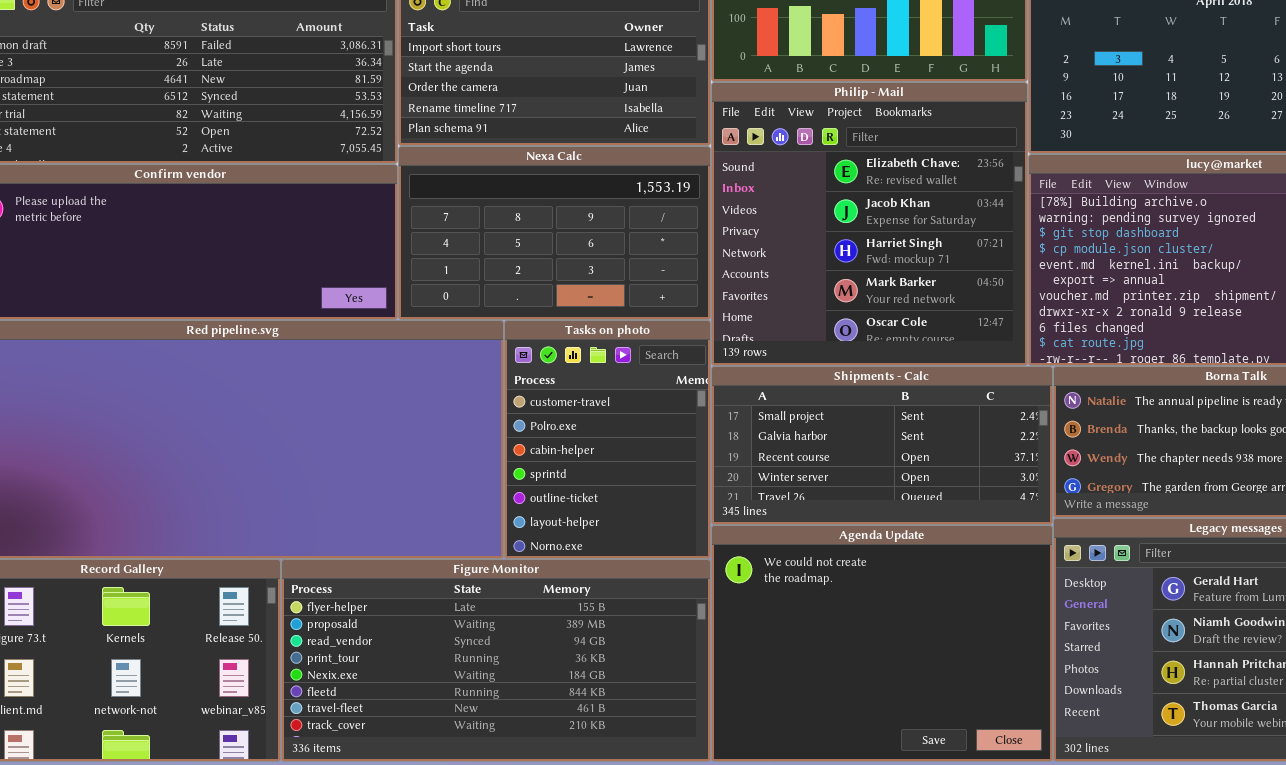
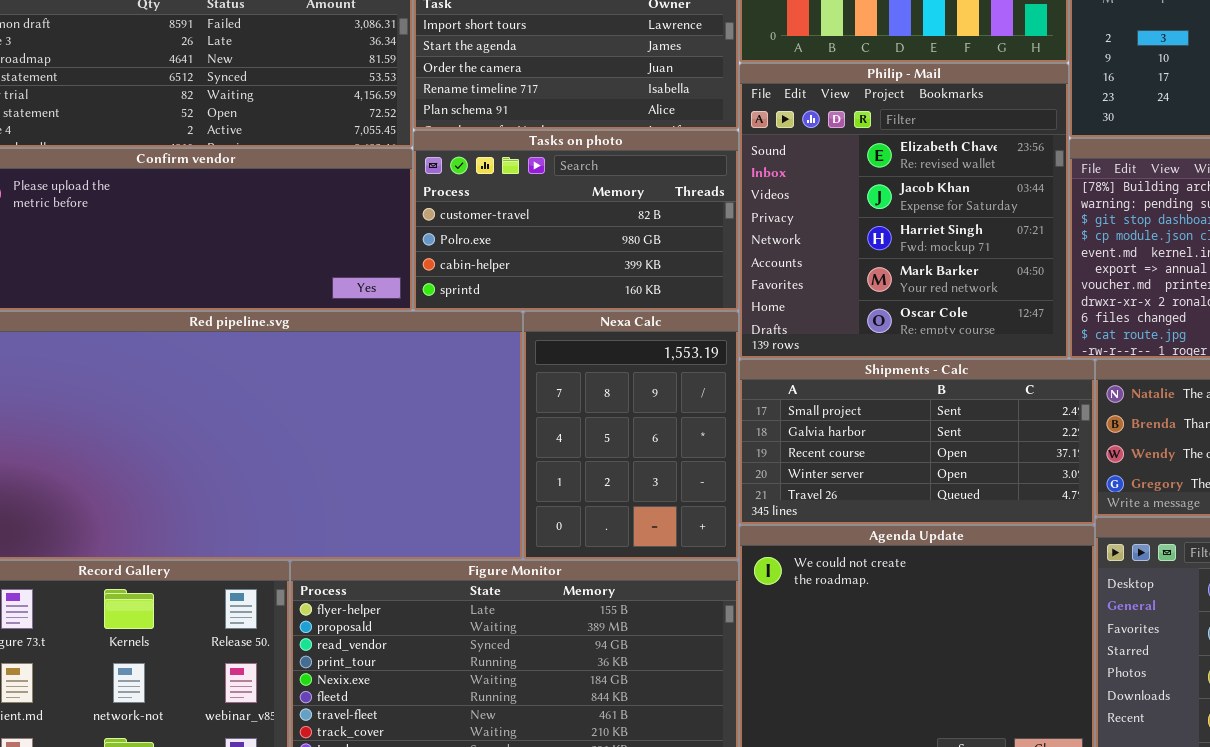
Nexa Calc: [398,146,711,320] -> [523,311,739,560], moved, resized
Tasks on photo: [504,320,711,559] -> [413,130,739,311], moved, resized

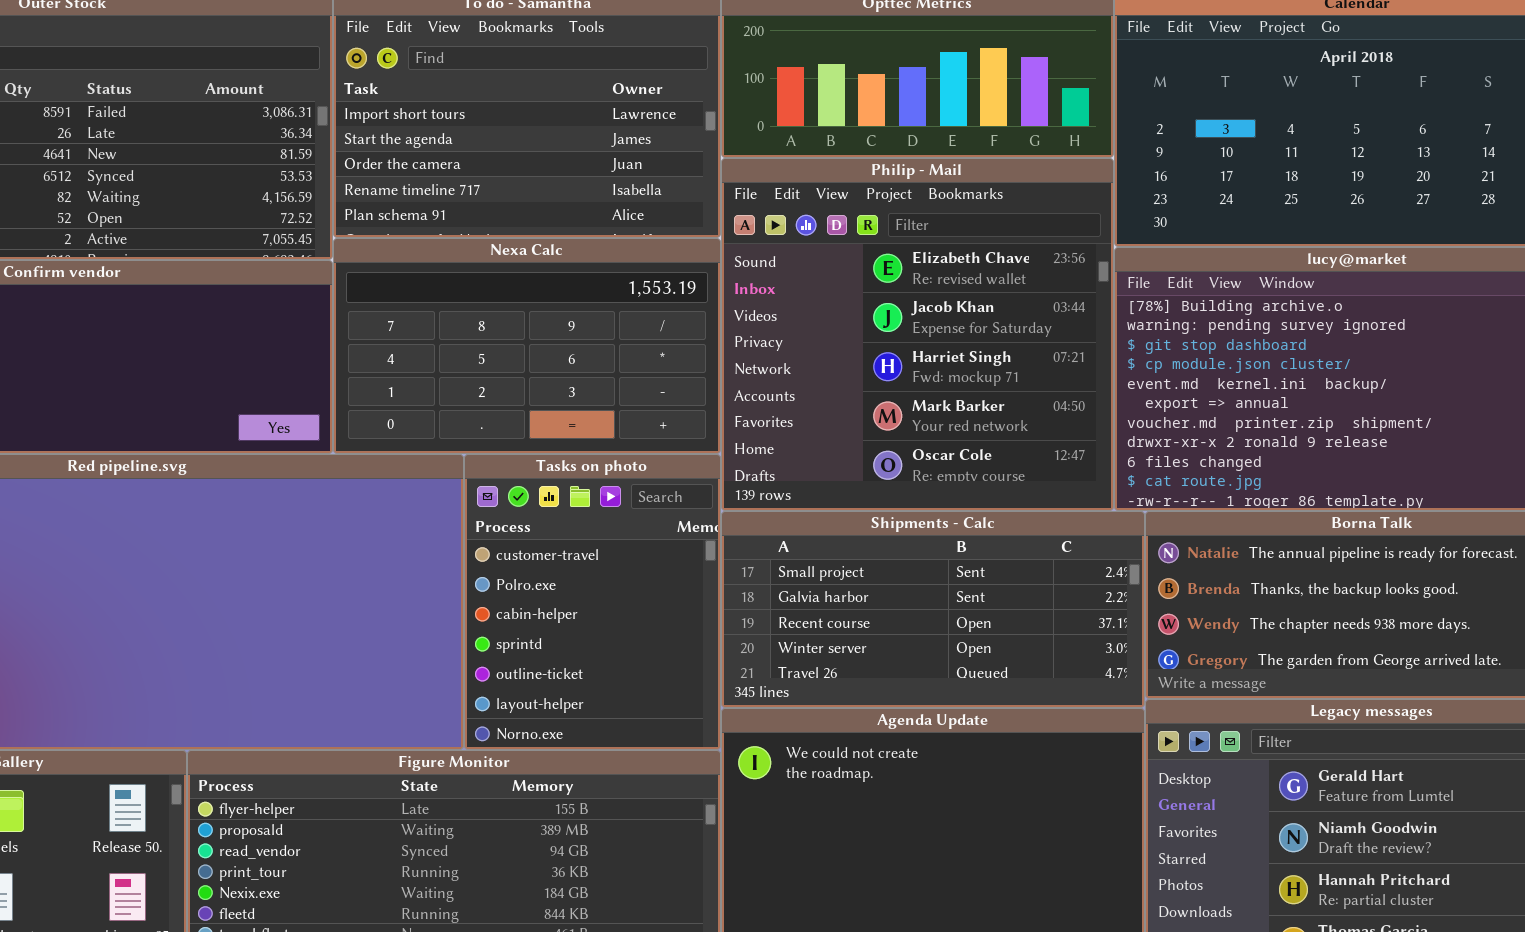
Tasks on photo: [413,130,739,311] -> [464,454,721,750], moved, resized
Nexa Calc: [523,311,739,560] -> [333,238,721,454], moved, resized

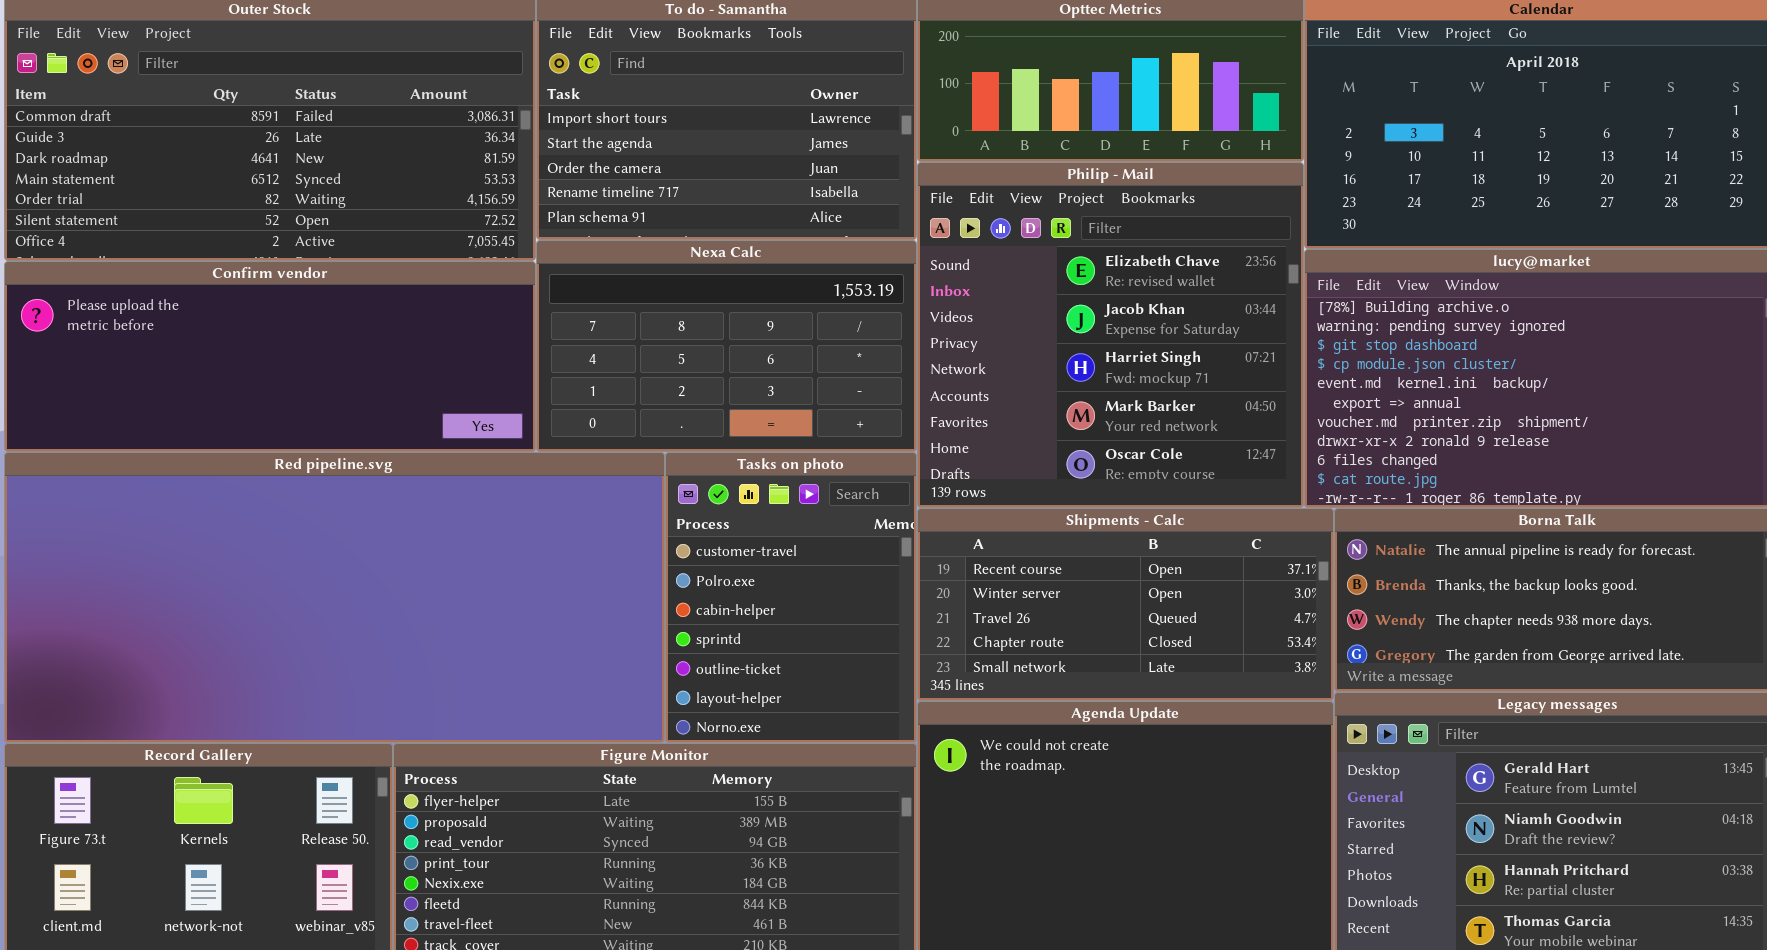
Shipments - Calc: [721,511,1145,708] -> [917,508,1334,701], scrolled down 2 rows

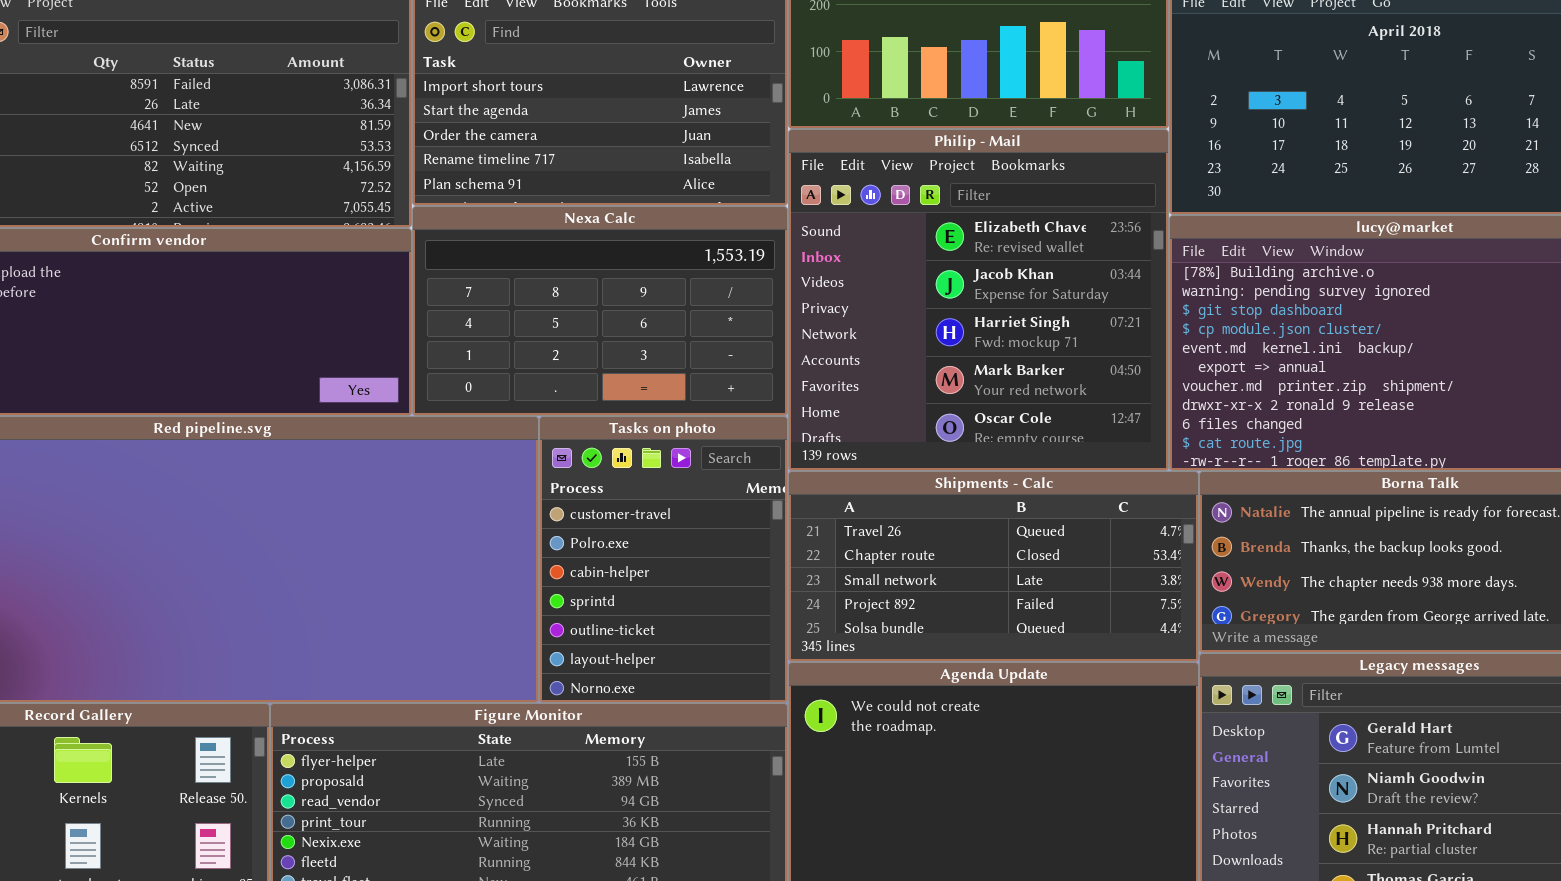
Shipments - Calc: [917,508,1334,701] -> [788,471,1199,662], scrolled down 2 rows

